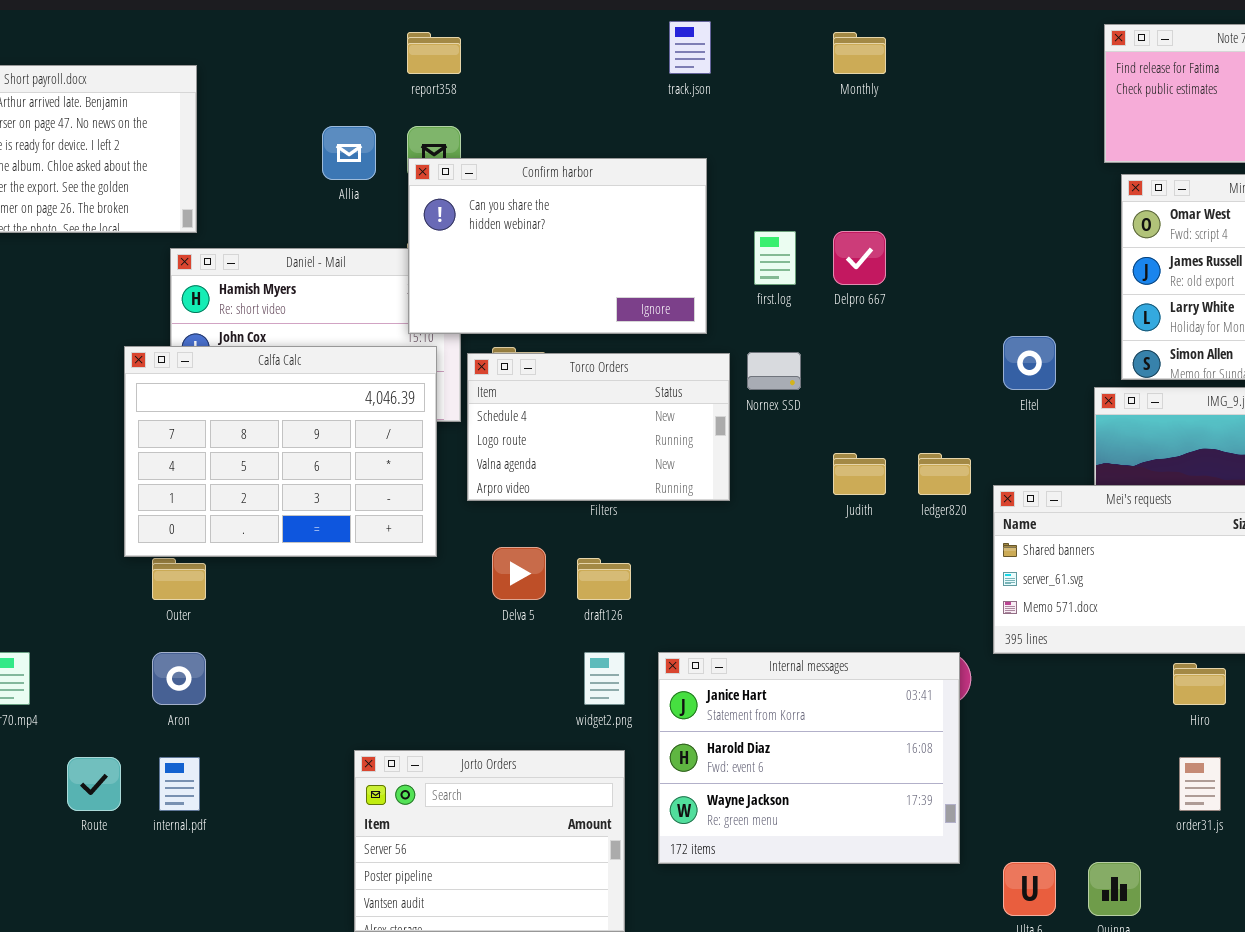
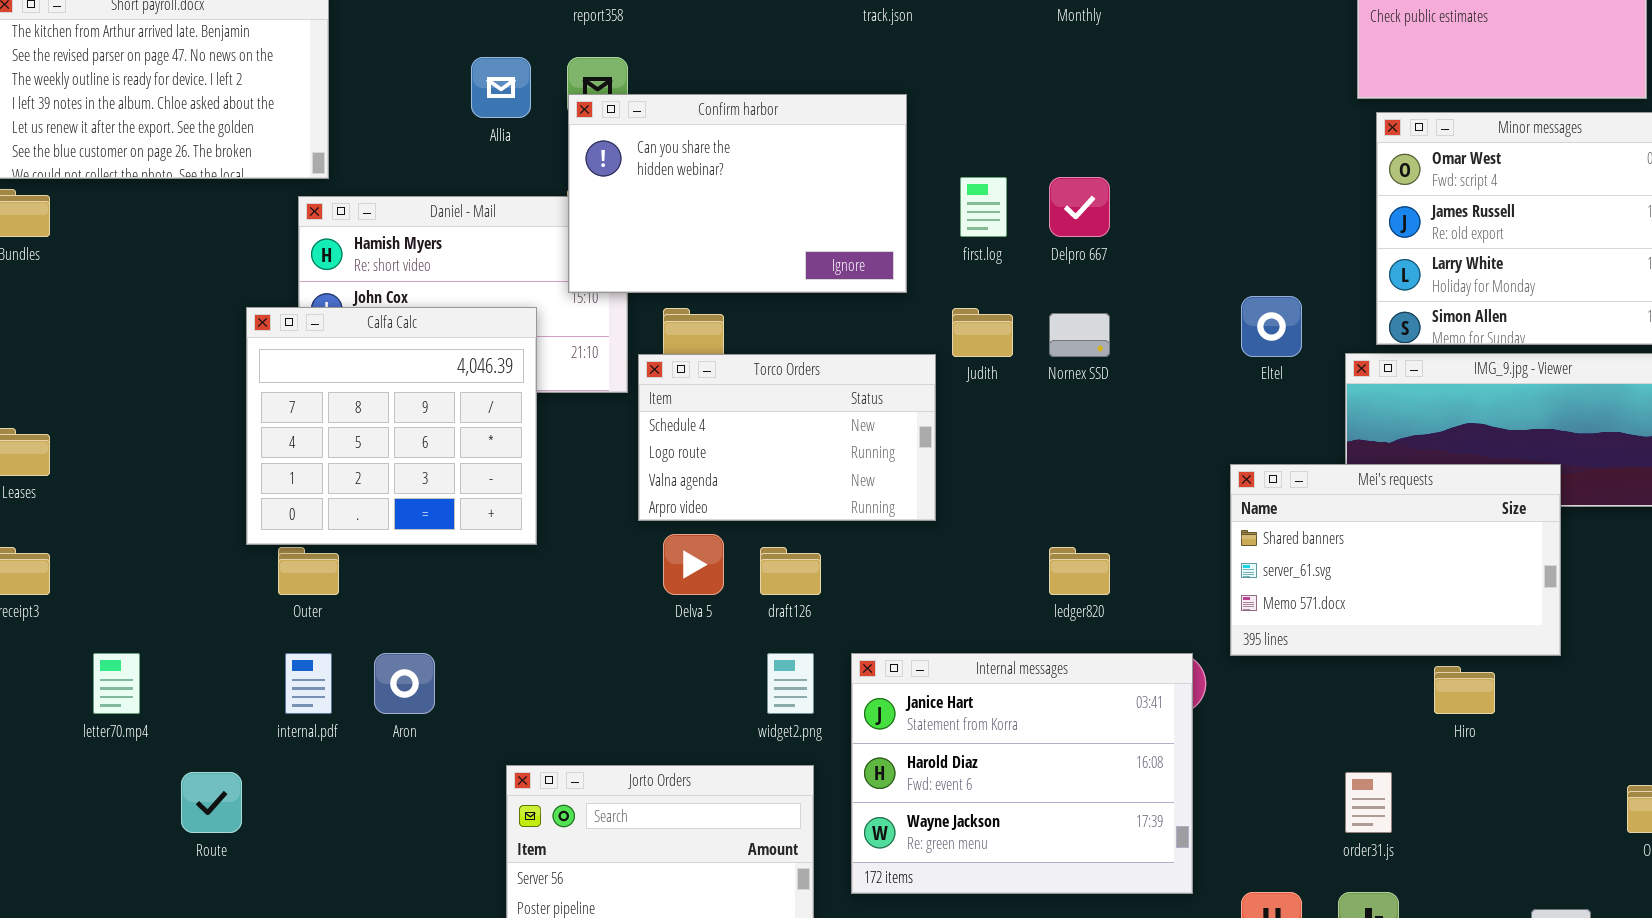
Calfa Calc: [124,346,437,557] -> [246,307,537,545], resized
Nornex SSD: [747,352,801,390] -> [1049,313,1110,357], moved
Torco Orders: [467,353,730,501] -> [638,354,936,521], moved
Judith: [833,453,886,495] -> [952,308,1013,357], moved
ledger820: [918,453,971,495] -> [1049,547,1110,595], moved
Aron: [152,652,206,705] -> [374,653,435,714], moved
internal.pdf: [159,757,200,811] -> [285,653,332,714], moved
order31.js: [1179,757,1221,811] -> [1345,772,1392,833], moved

